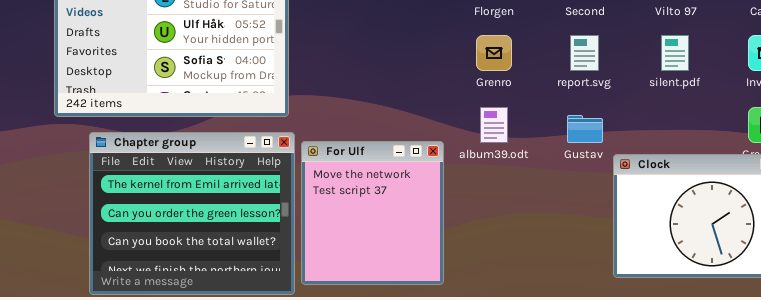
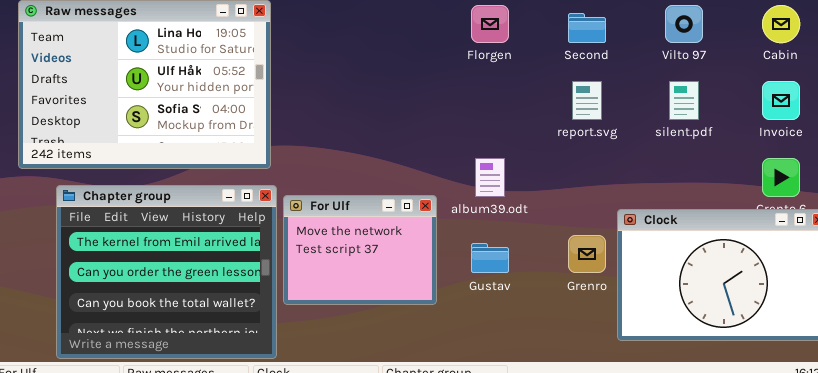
Grenro: [476,35,512,71] -> [568,235,606,273], moved
Gustav: [567,115,603,143] -> [471,243,509,273], moved
For Ulf: [301,141,444,285] -> [283,195,437,305], resized

